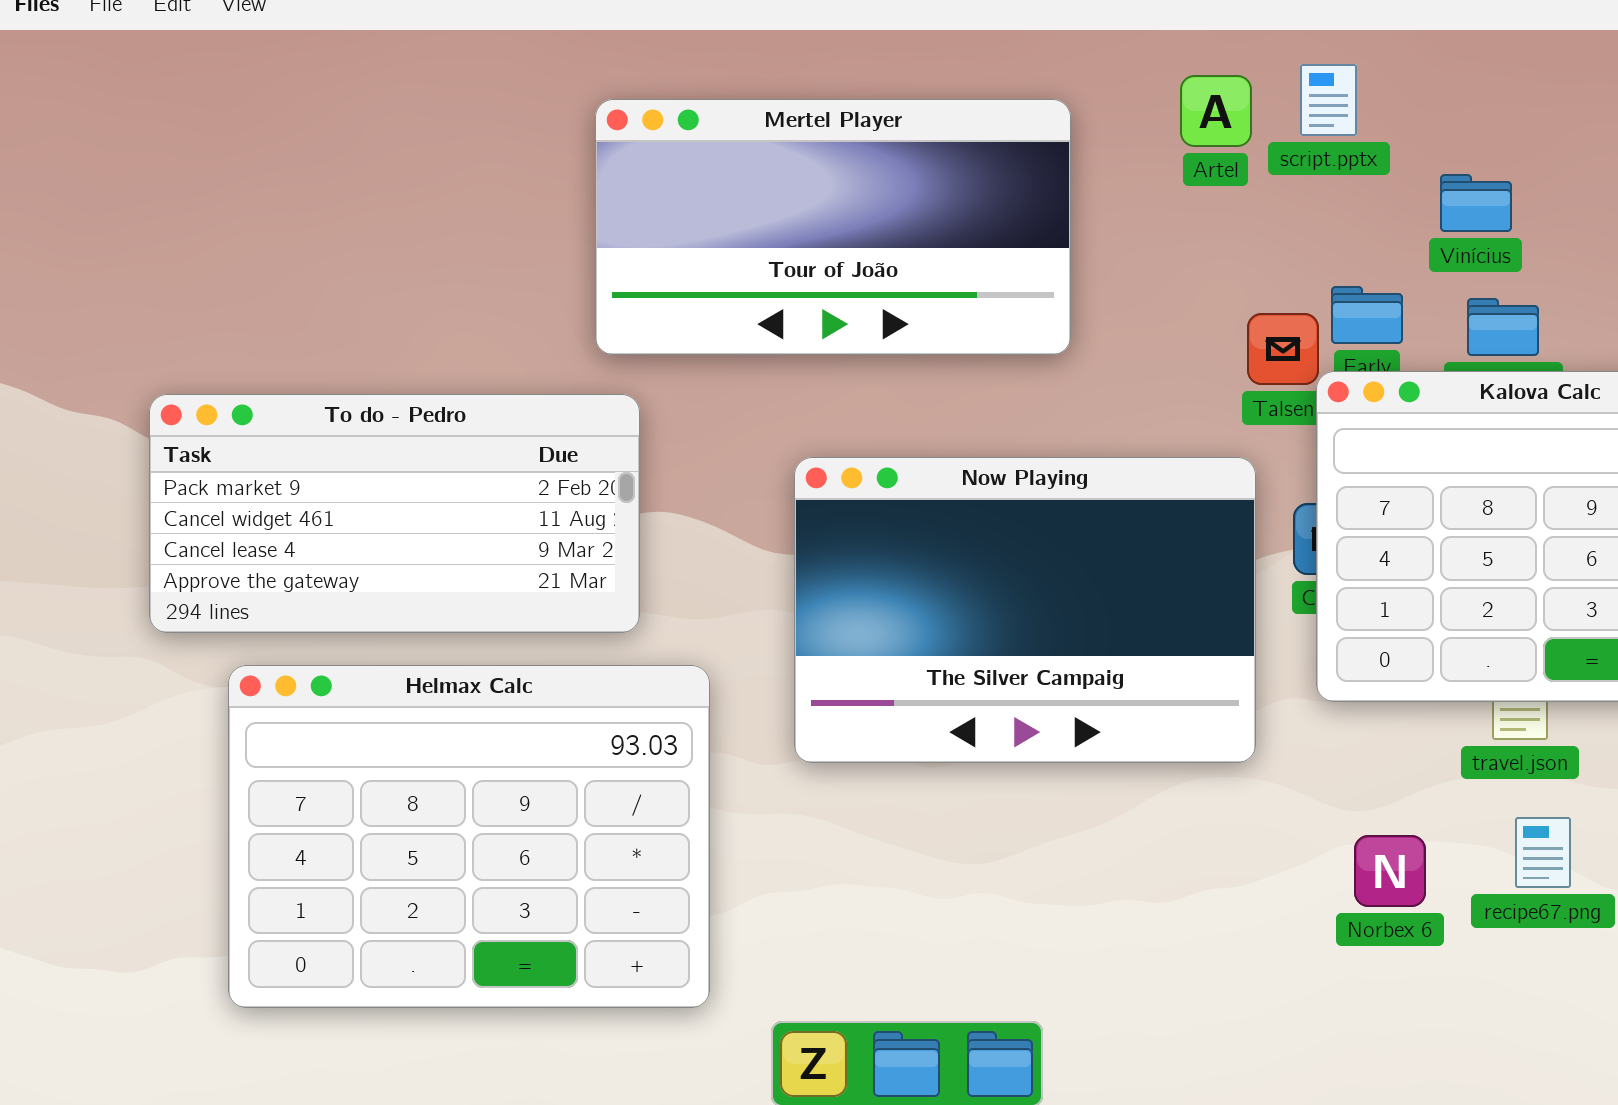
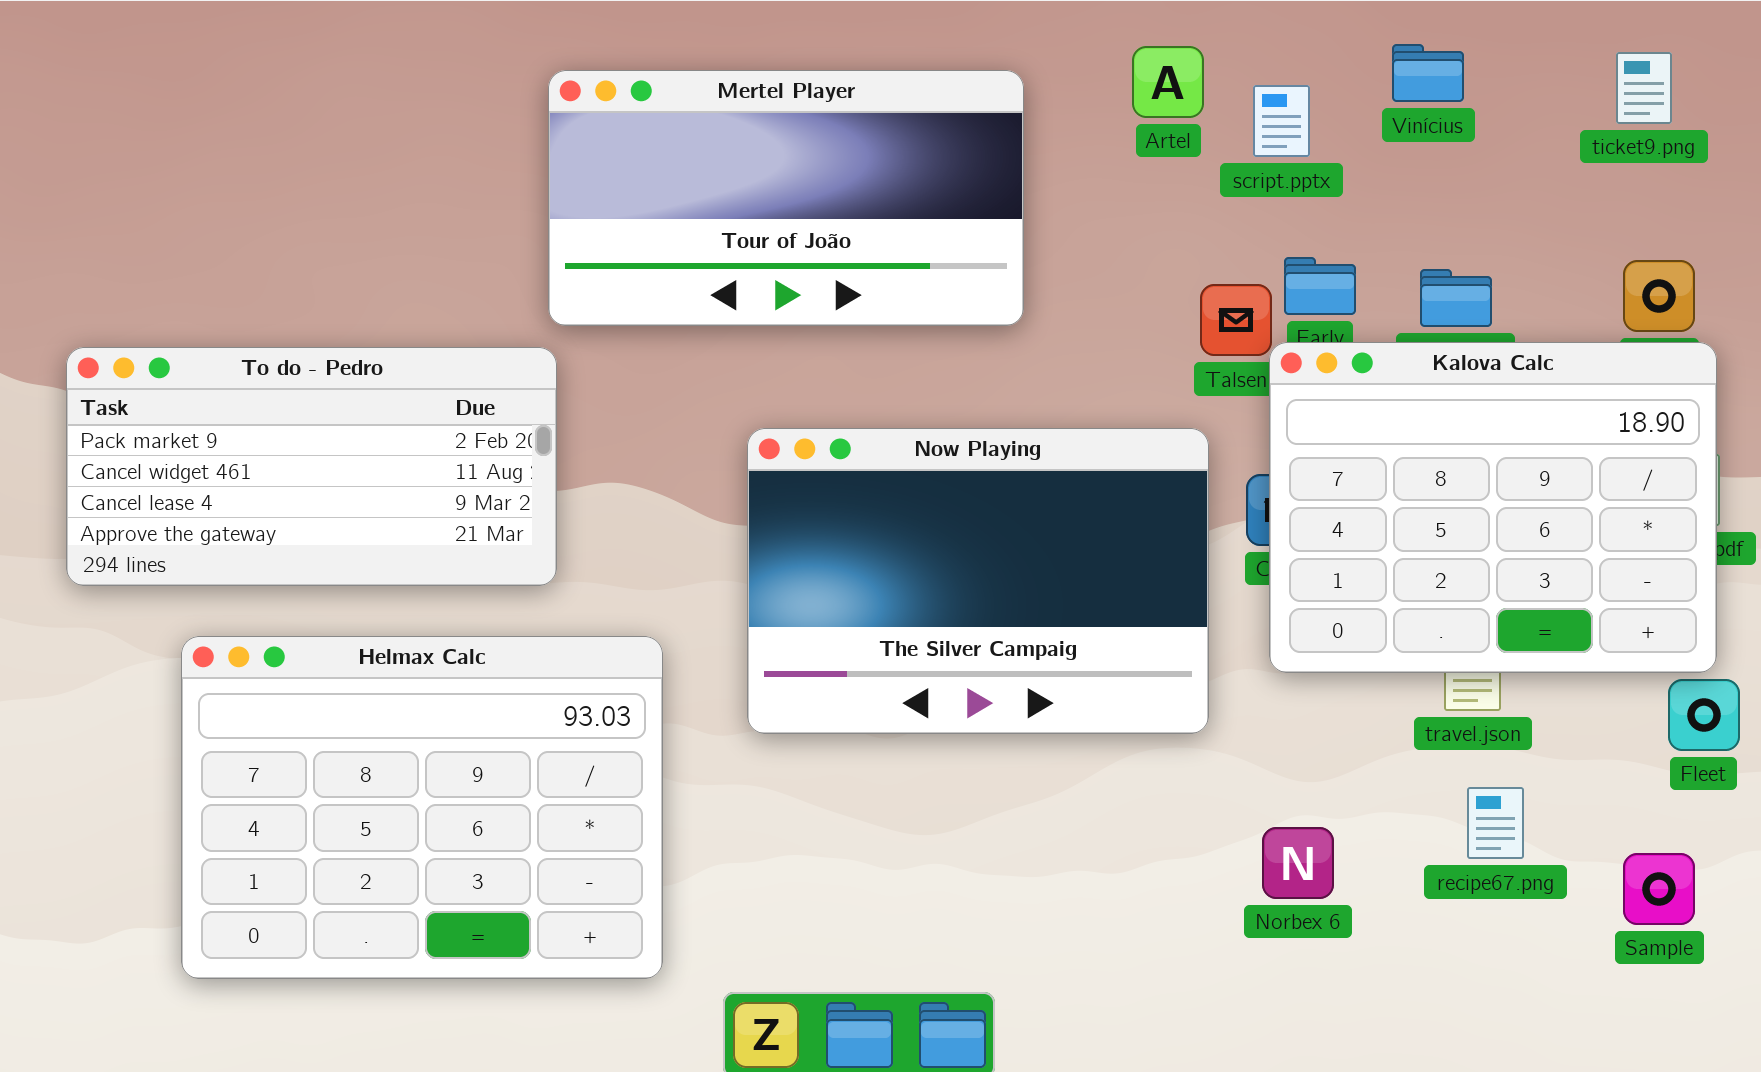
script.pptx: [1300,64,1357,136] -> [1253,85,1310,157], moved
Vinícius: [1440,174,1512,232] -> [1392,44,1464,102], moved
To do - Pedro: [149,394,640,633] -> [66,347,557,586], moved
Norbex 6: [1354,835,1426,907] -> [1262,827,1334,899], moved

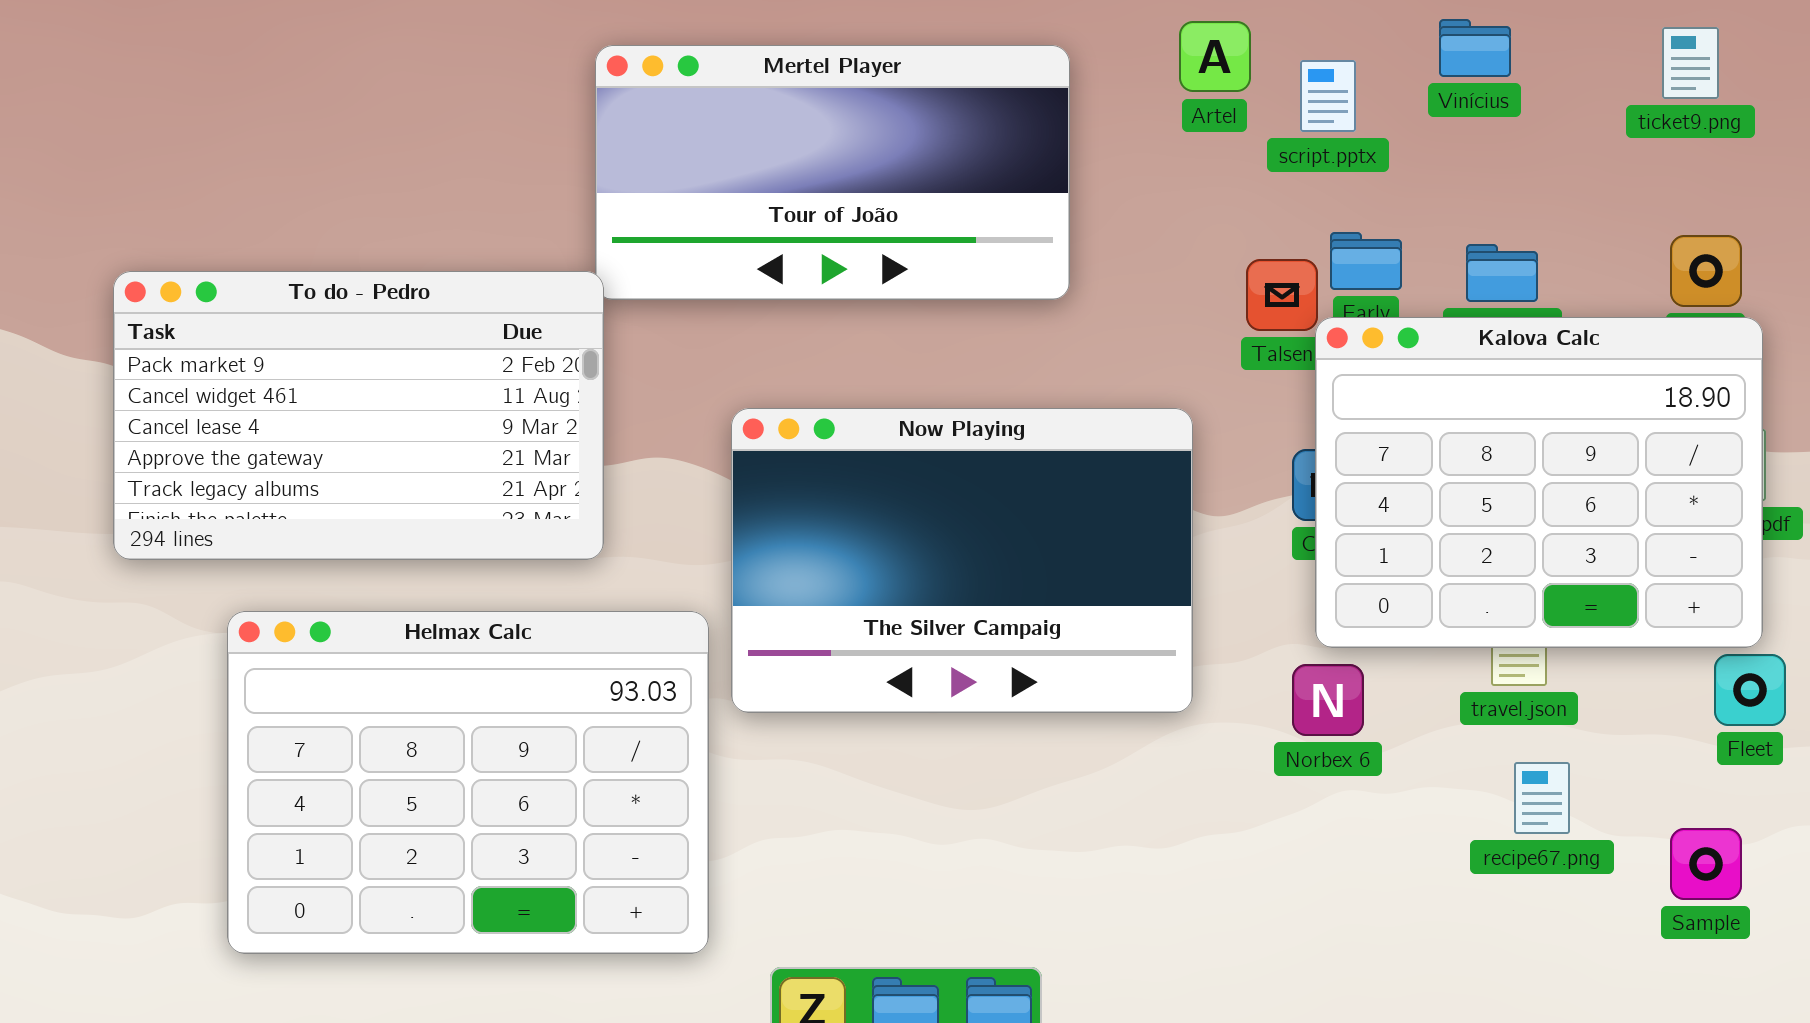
To do - Pedro: [66,347,557,586] -> [113,271,604,560], resized
Now Playing: [747,428,1209,734] -> [731,408,1193,713], moved
Norbex 6: [1262,827,1334,899] -> [1292,664,1364,736], moved

